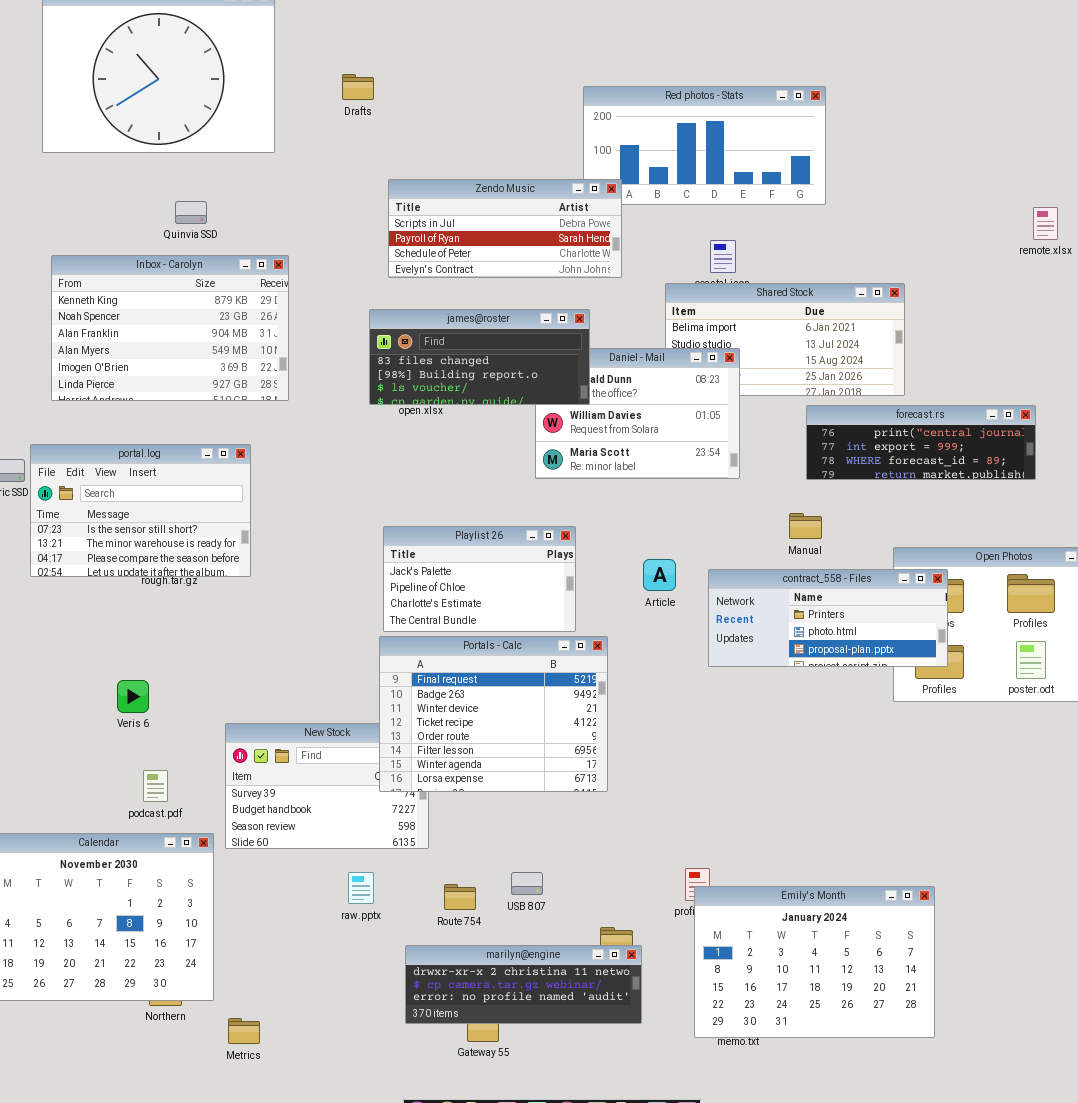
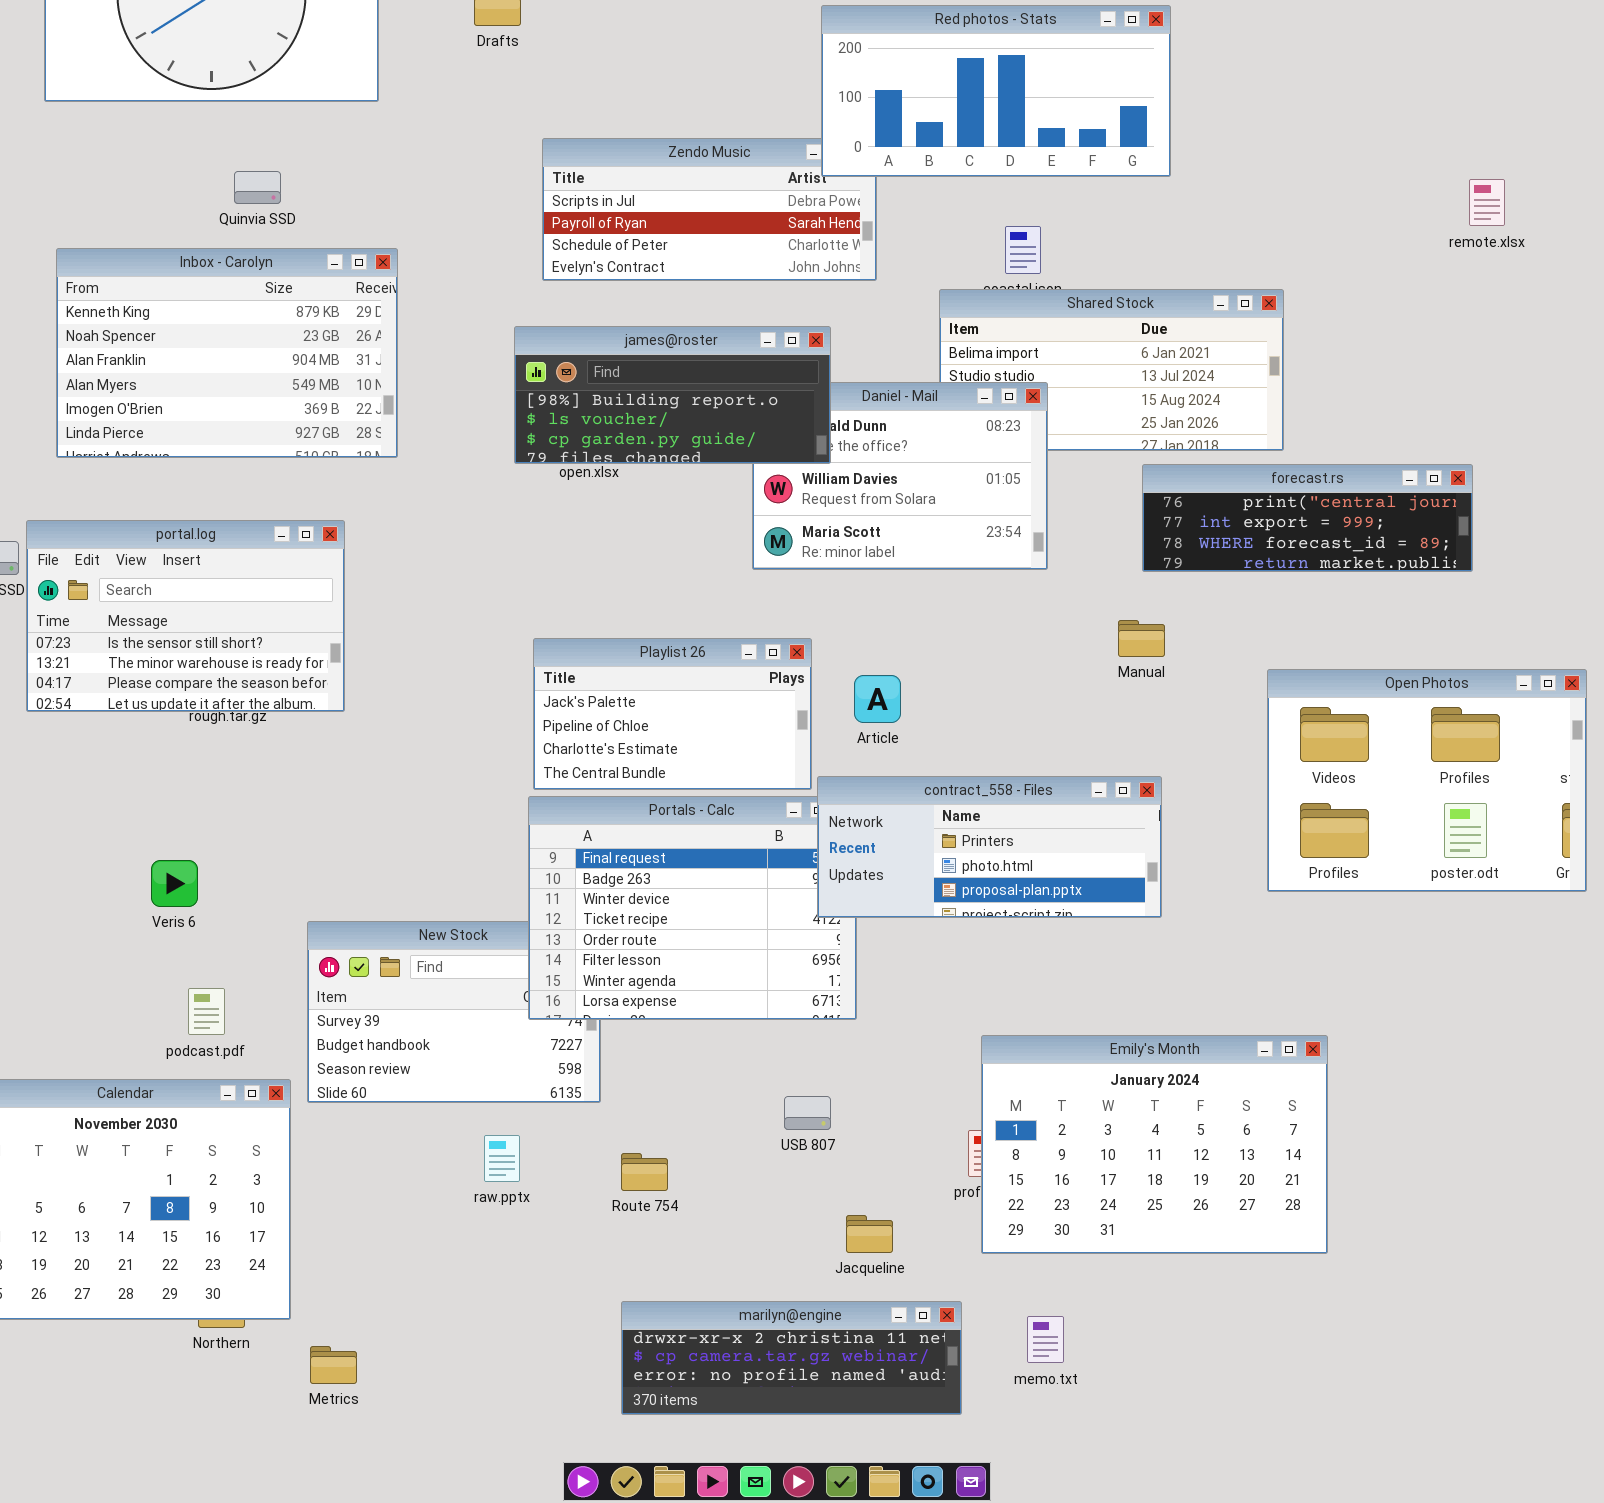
Red photos - Stats: [583,86,826,205] -> [821,5,1171,177], raised
james@roster: [369,309,590,405] -> [514,326,831,464], scrolled down 1 row
Article: [643,559,676,591] -> [854,675,901,723], moved
contract_558 - Files: [708,569,948,667] -> [817,776,1162,918], moved
USB 807: [511,872,543,895] -> [784,1096,831,1130], moved
Emily's Month: [694,886,935,1038] -> [981,1035,1328,1254], moved
marilyn@engine: [405,945,642,1024] -> [621,1301,962,1415], moved

